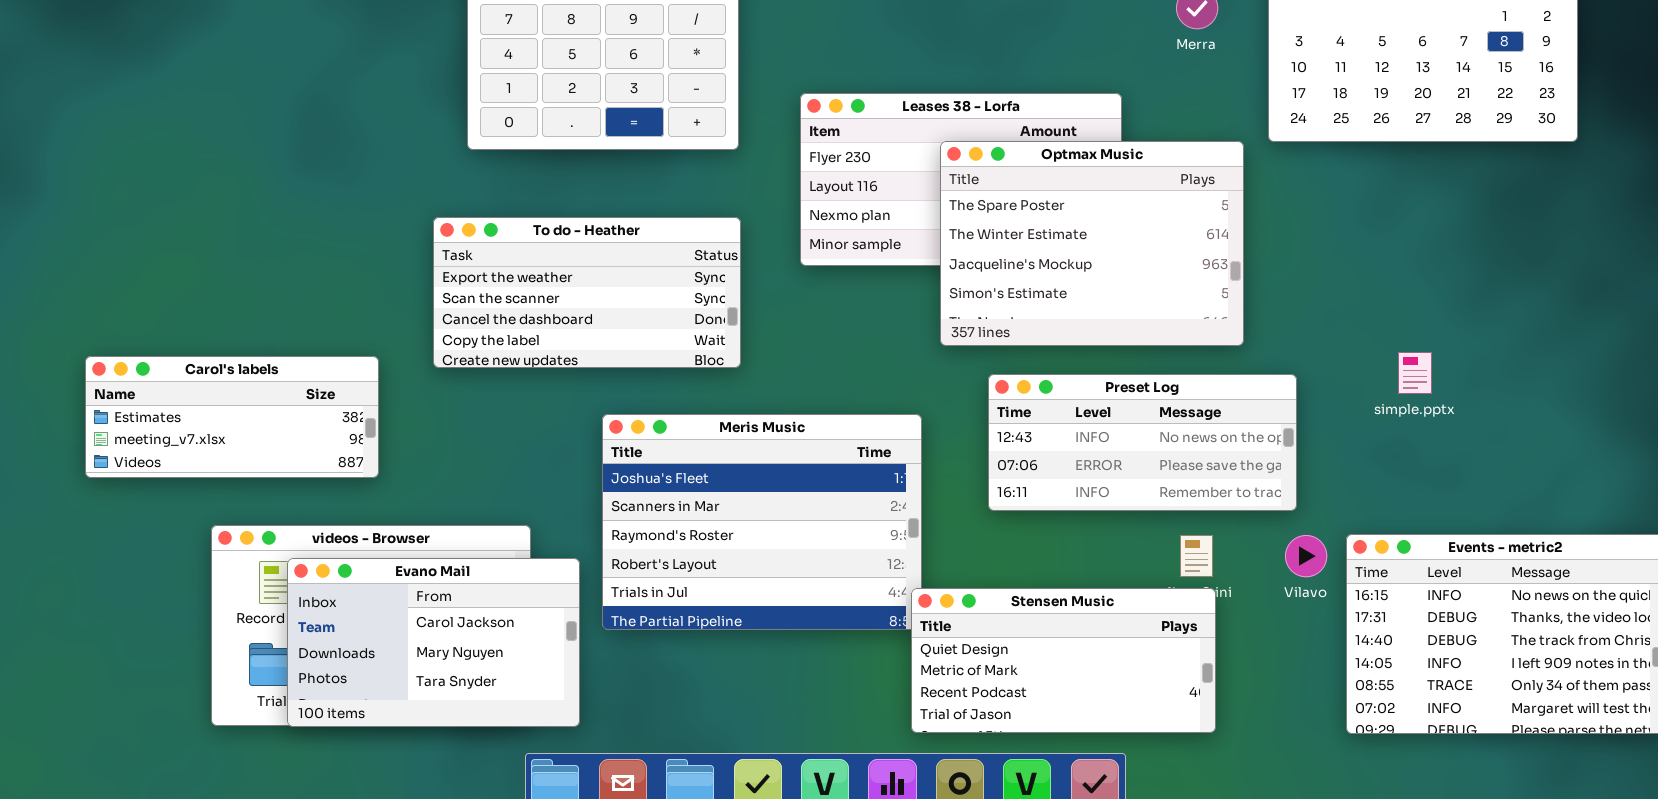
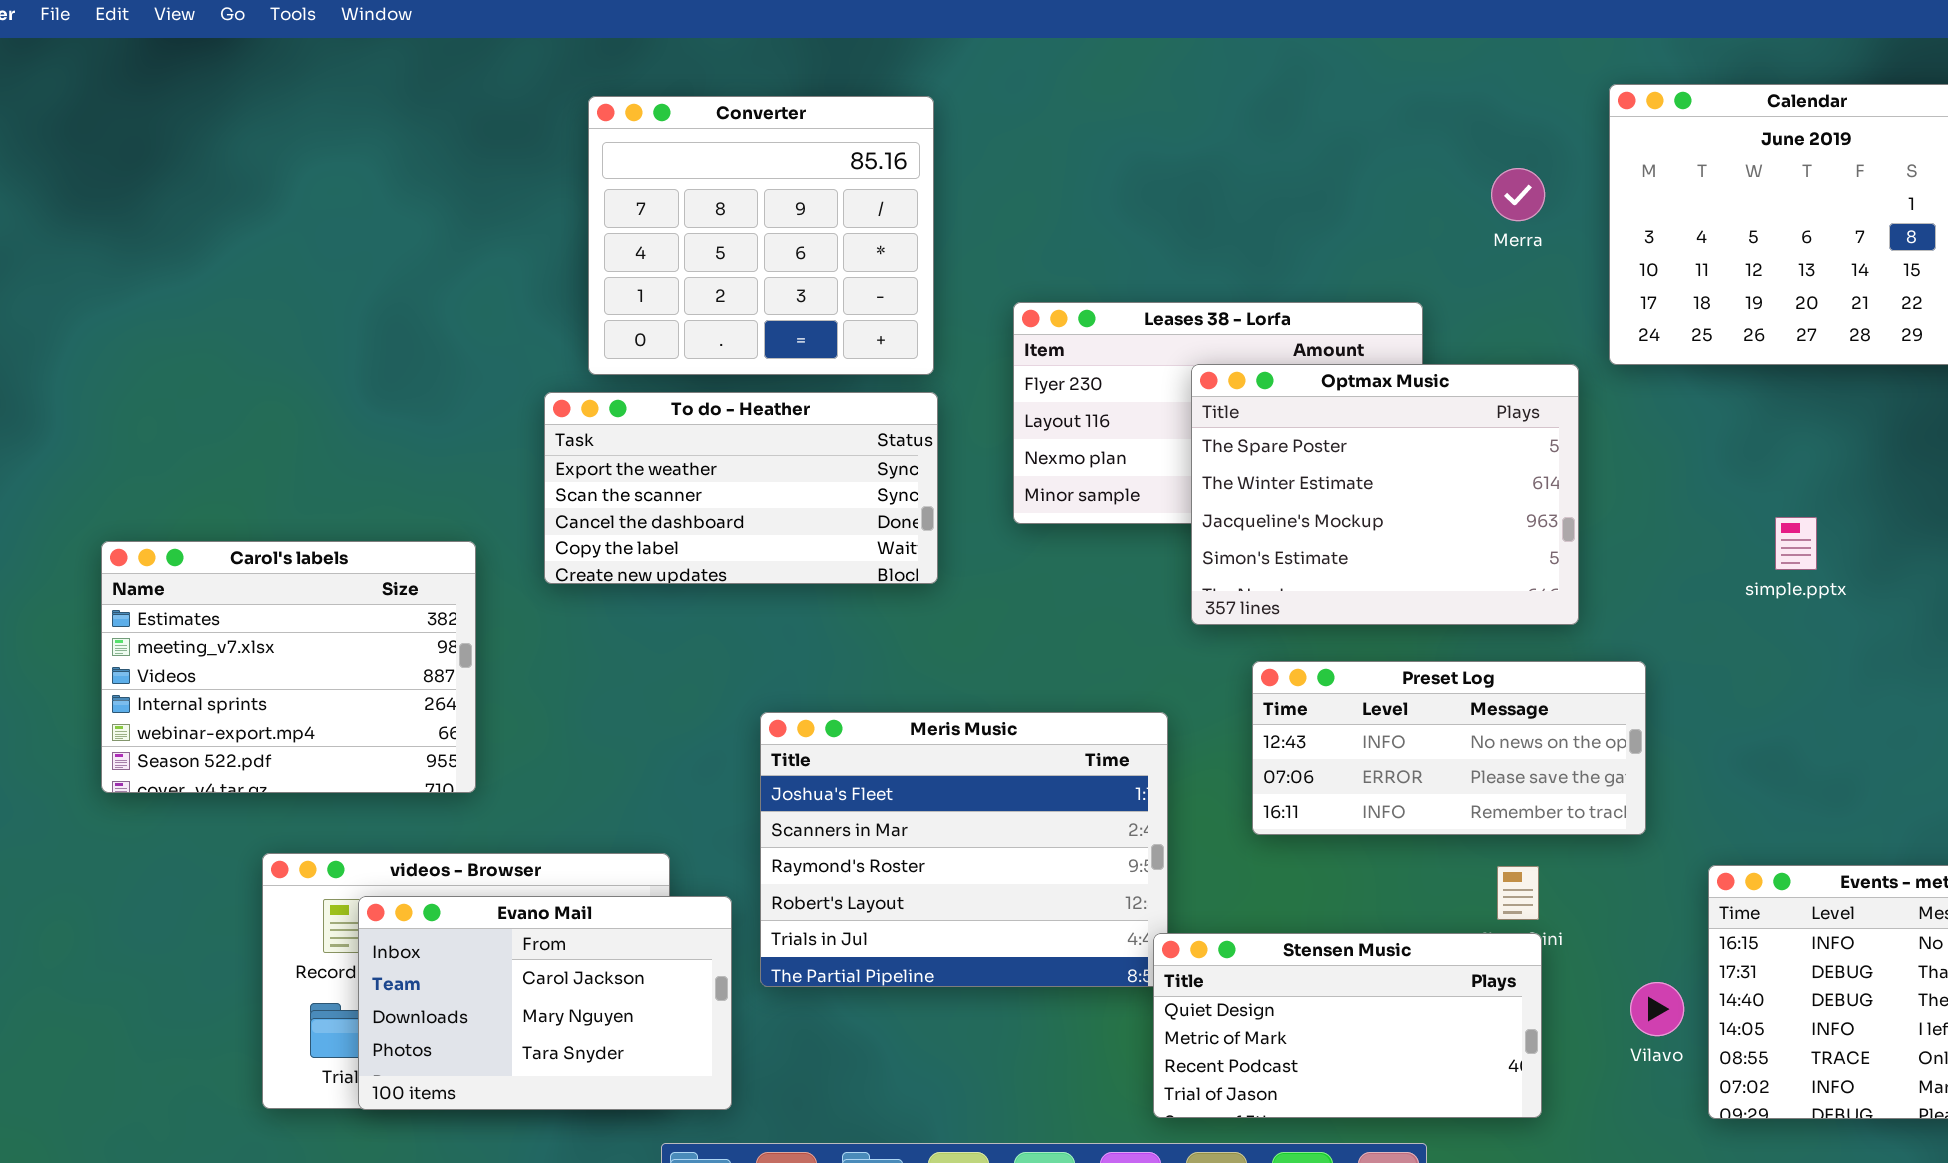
To do - Heather: [433,217,741,368] -> [544,392,938,584], moved
simple.pptx: [1398,352,1432,394] -> [1775,517,1817,570], moved
Carol's labels: [85,356,379,478] -> [101,541,476,793], resized
Vilavo: [1285,535,1327,577] -> [1630,982,1684,1036], moved

